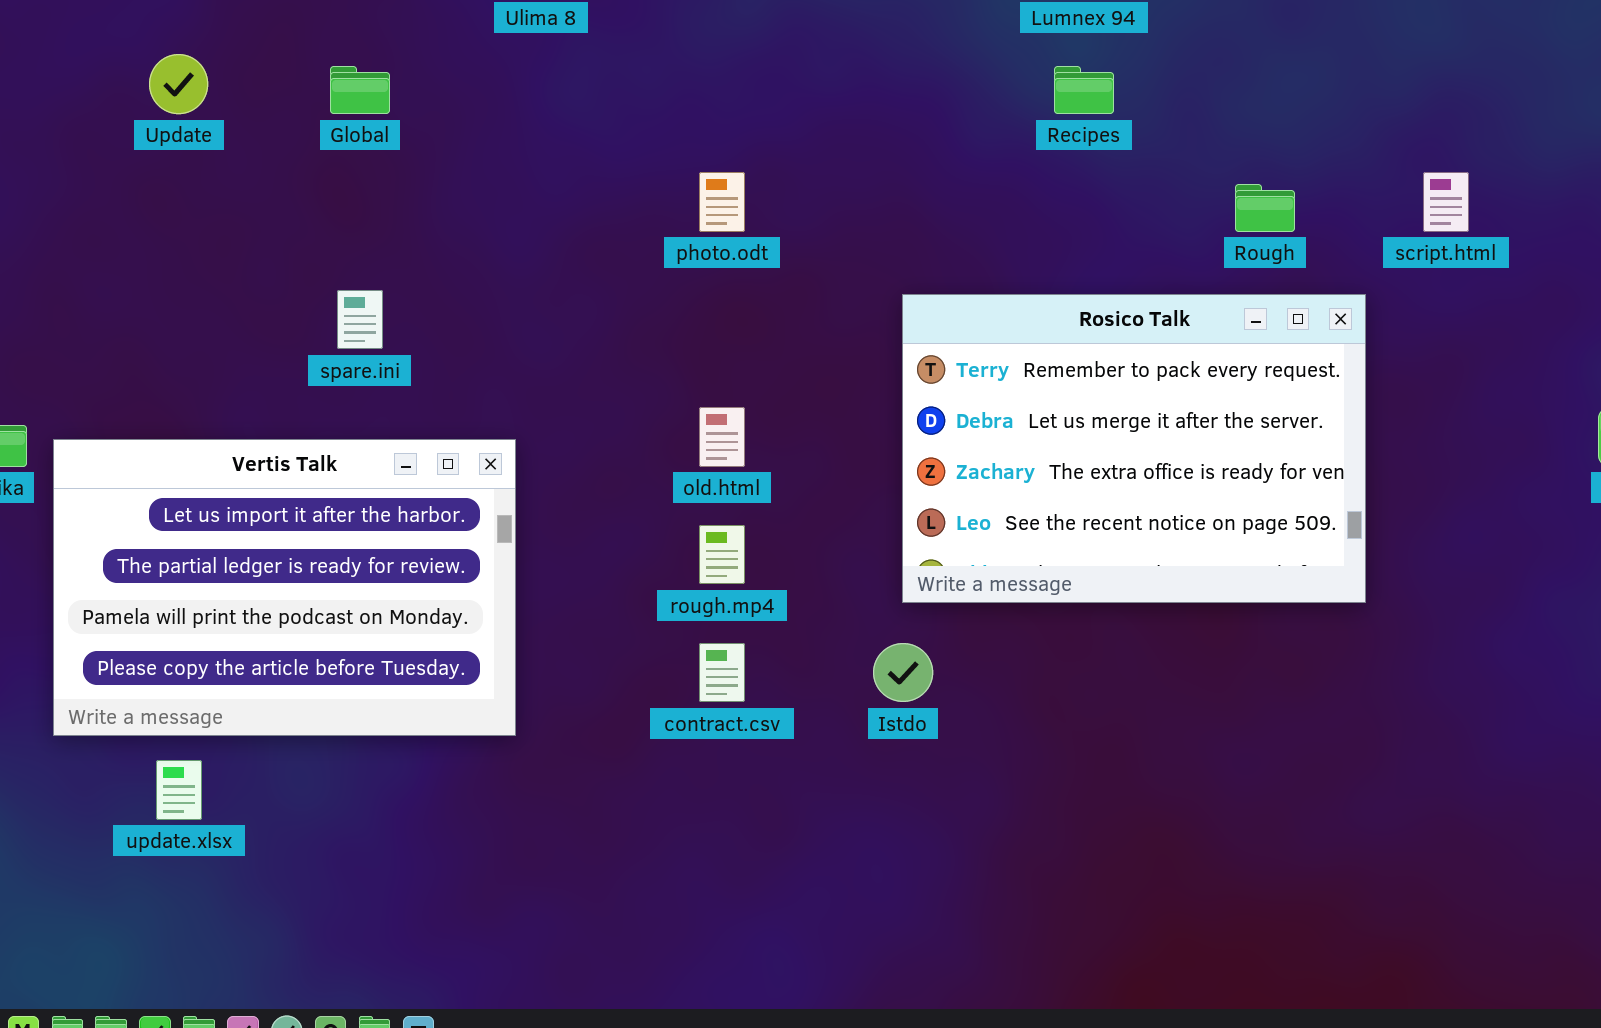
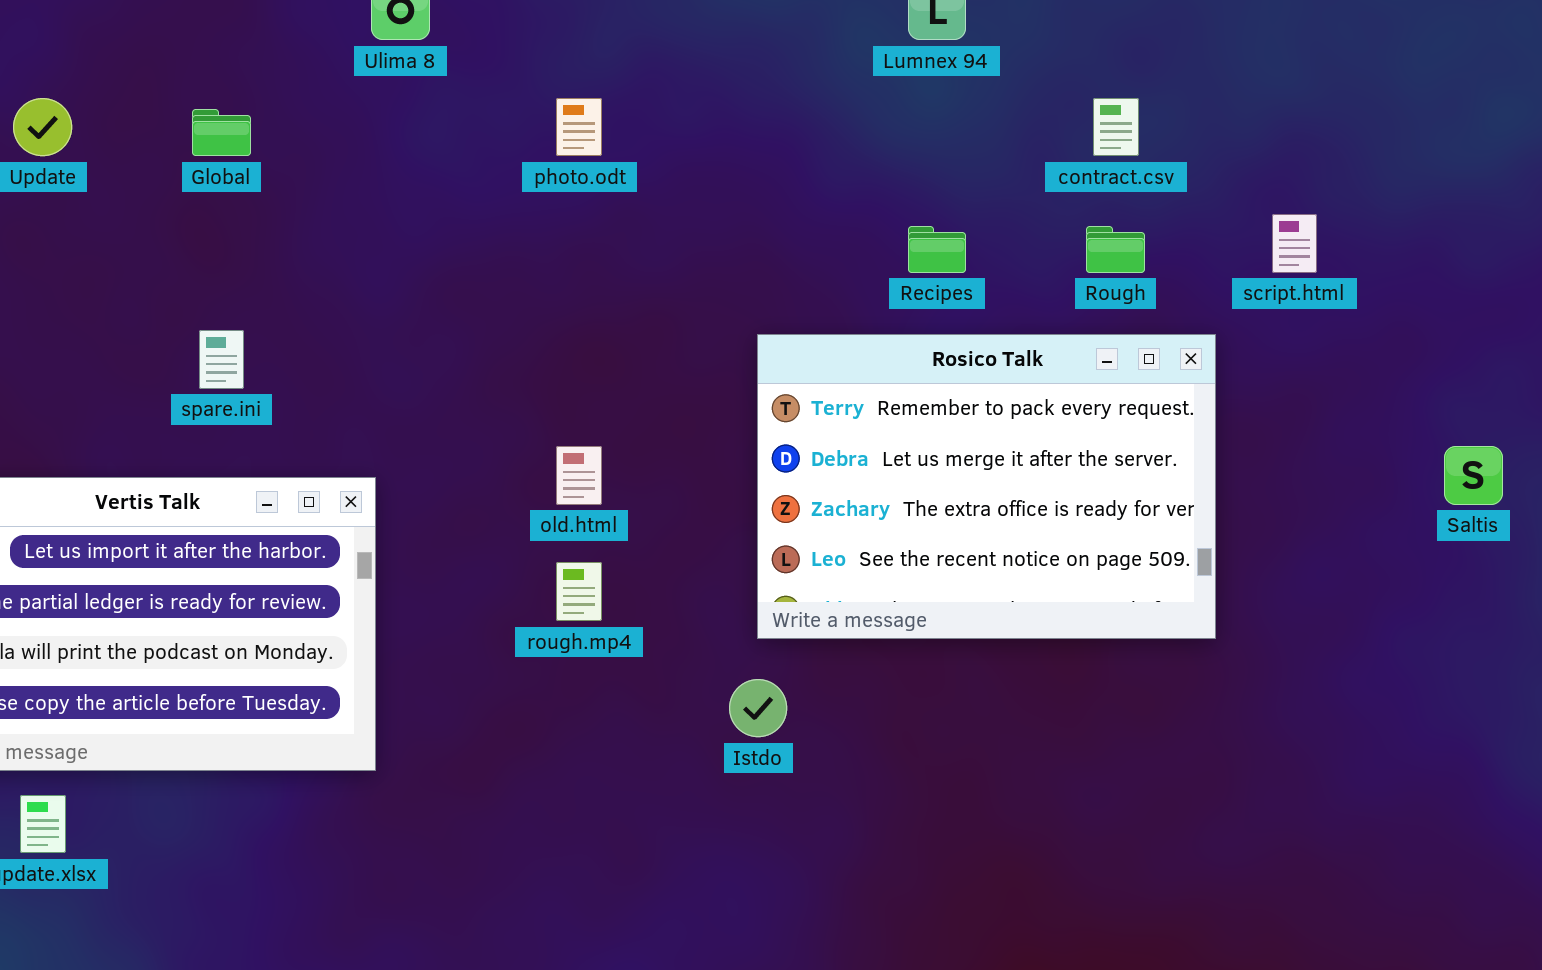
Recipes: [1054,66,1114,114] -> [908,226,966,273], moved
photo.odt: [699,172,745,232] -> [556,98,602,156], moved
contract.csv: [699,643,745,702] -> [1093,98,1139,156], moved

